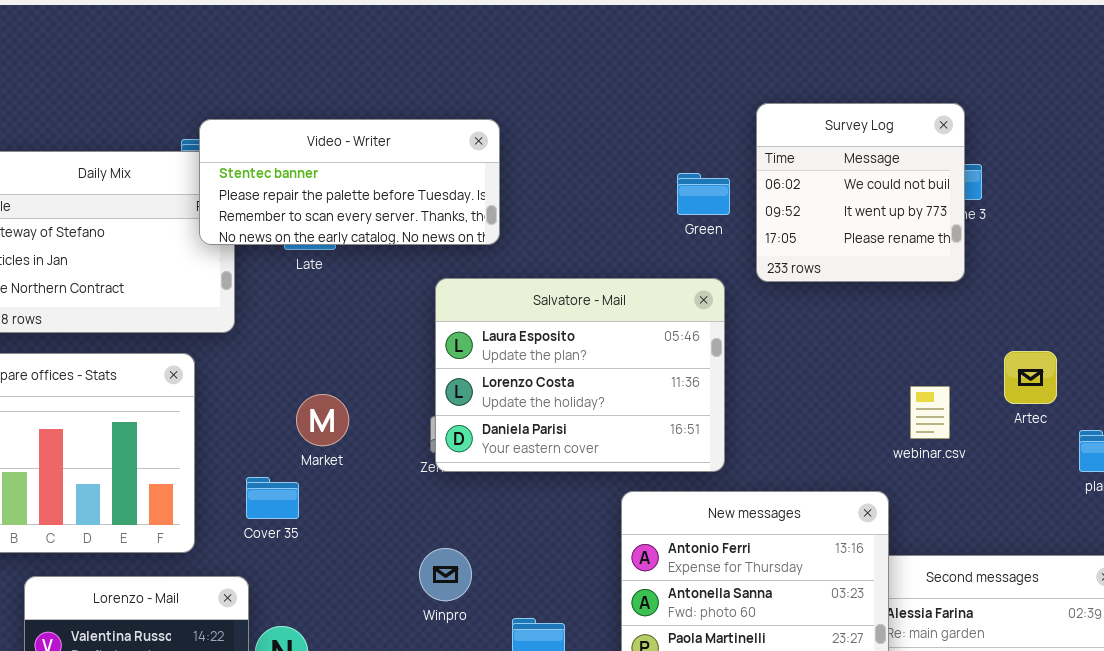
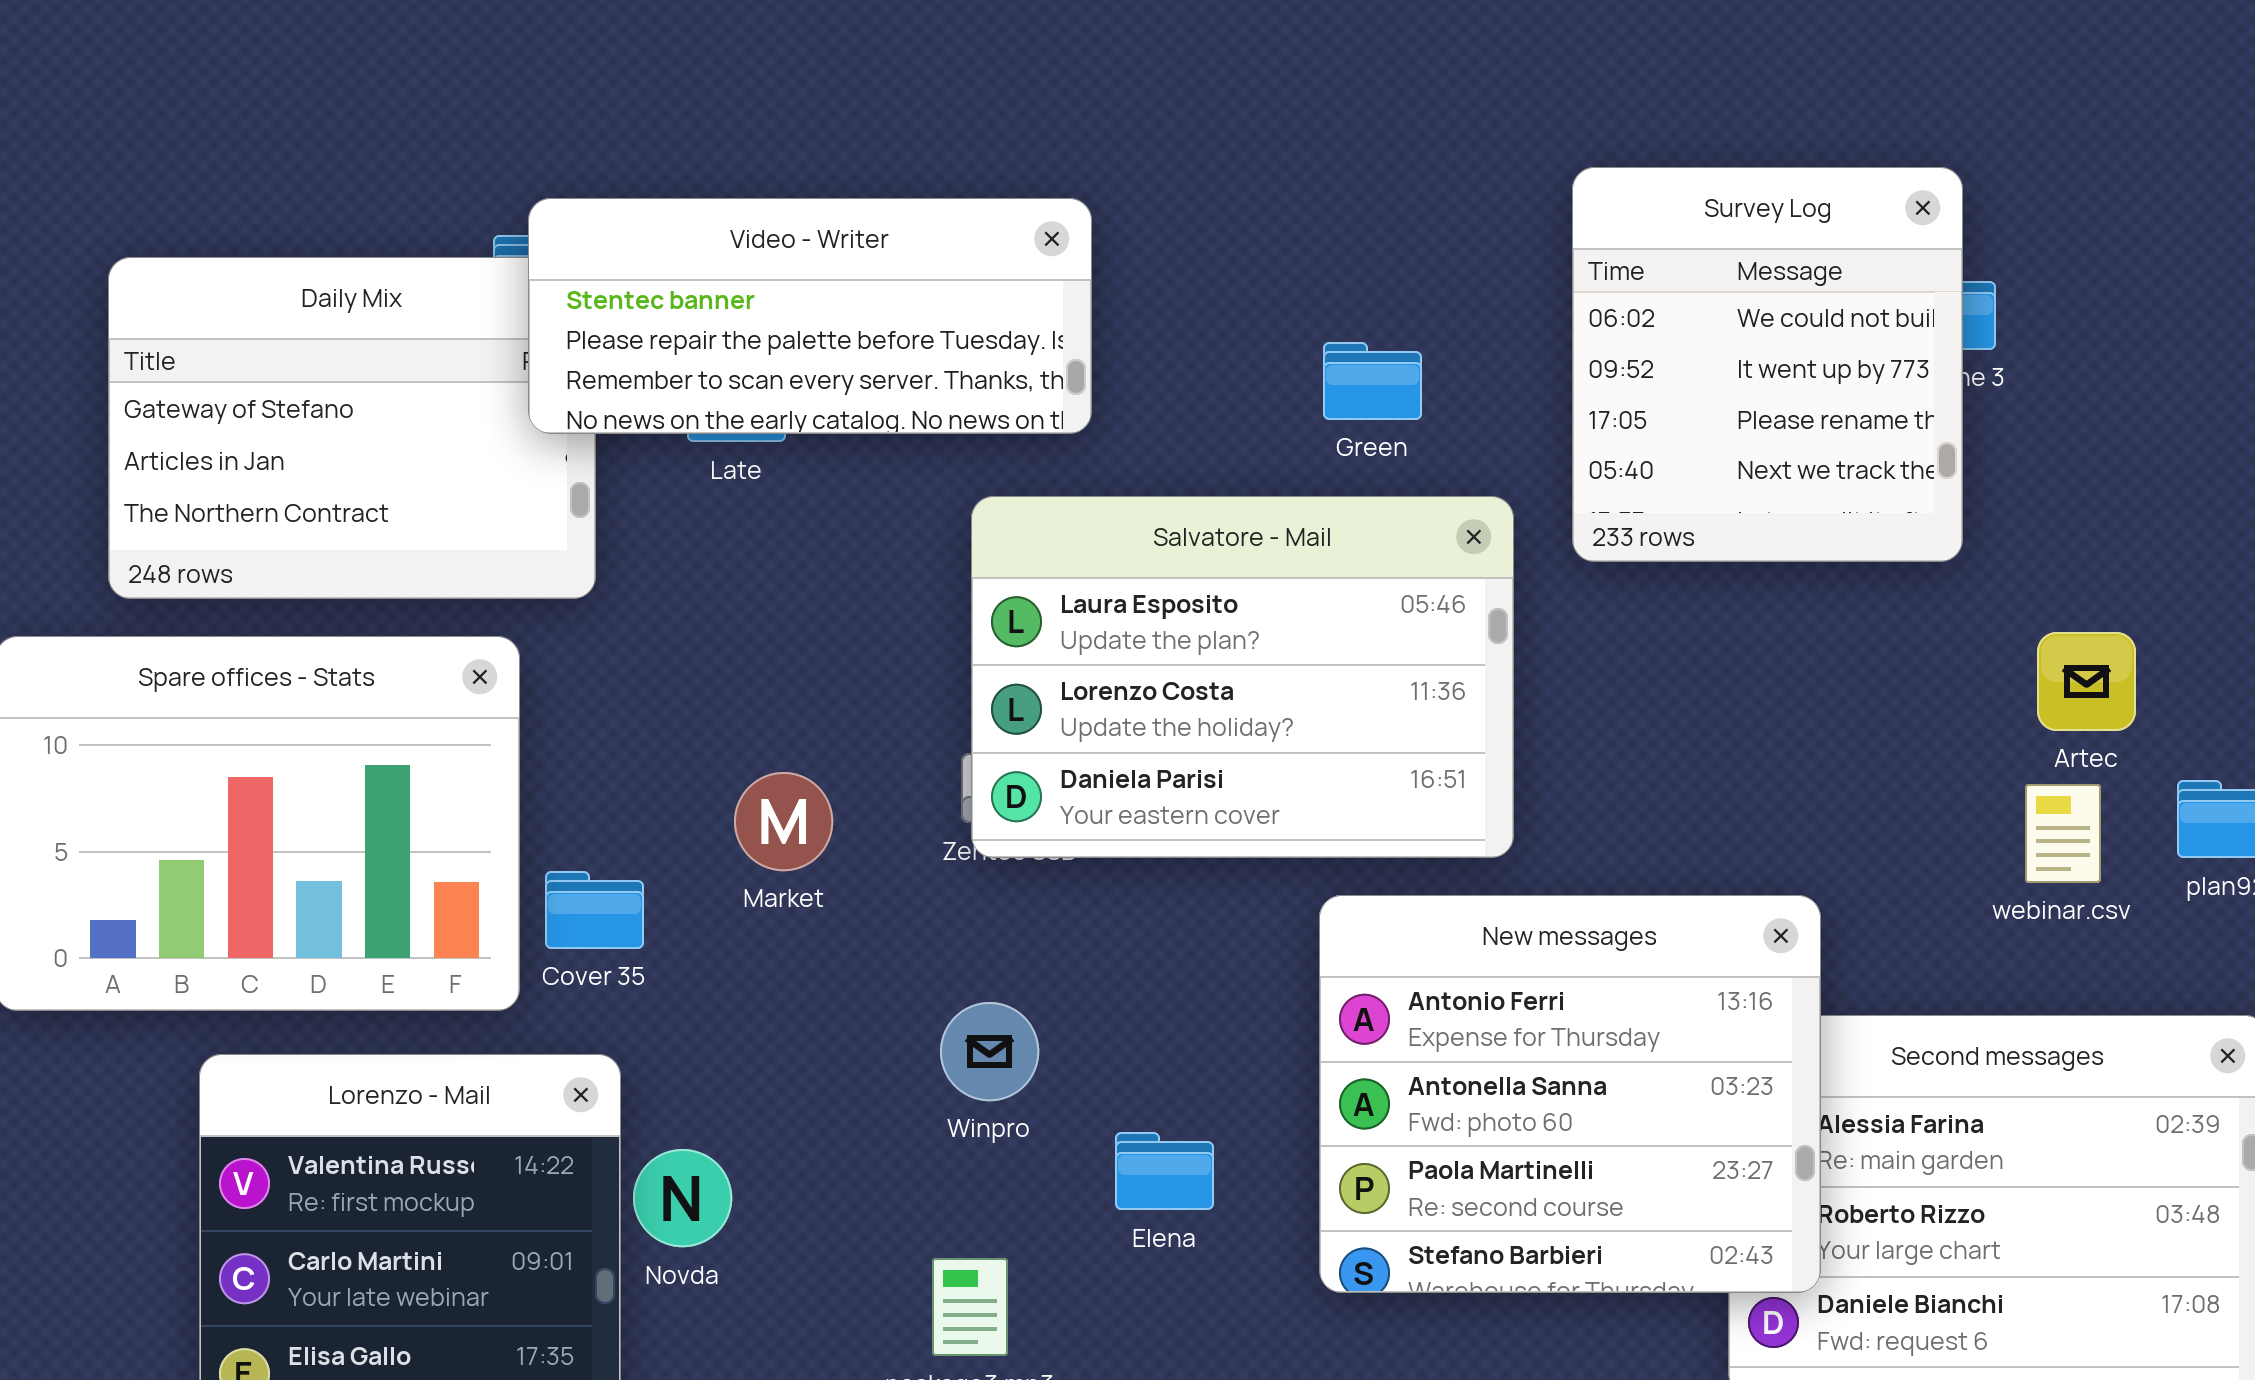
Survey Log: [756,103,965,282] -> [1572,167,1963,562], resized
Green: [677,173,730,215] -> [1323,342,1422,420], moved
webinar.csv: [910,386,950,439] -> [2025,784,2101,883], moved
Market: [296,394,349,446] -> [734,772,833,871], moved
Cover 35: [246,477,299,519] -> [545,871,644,949], moved

